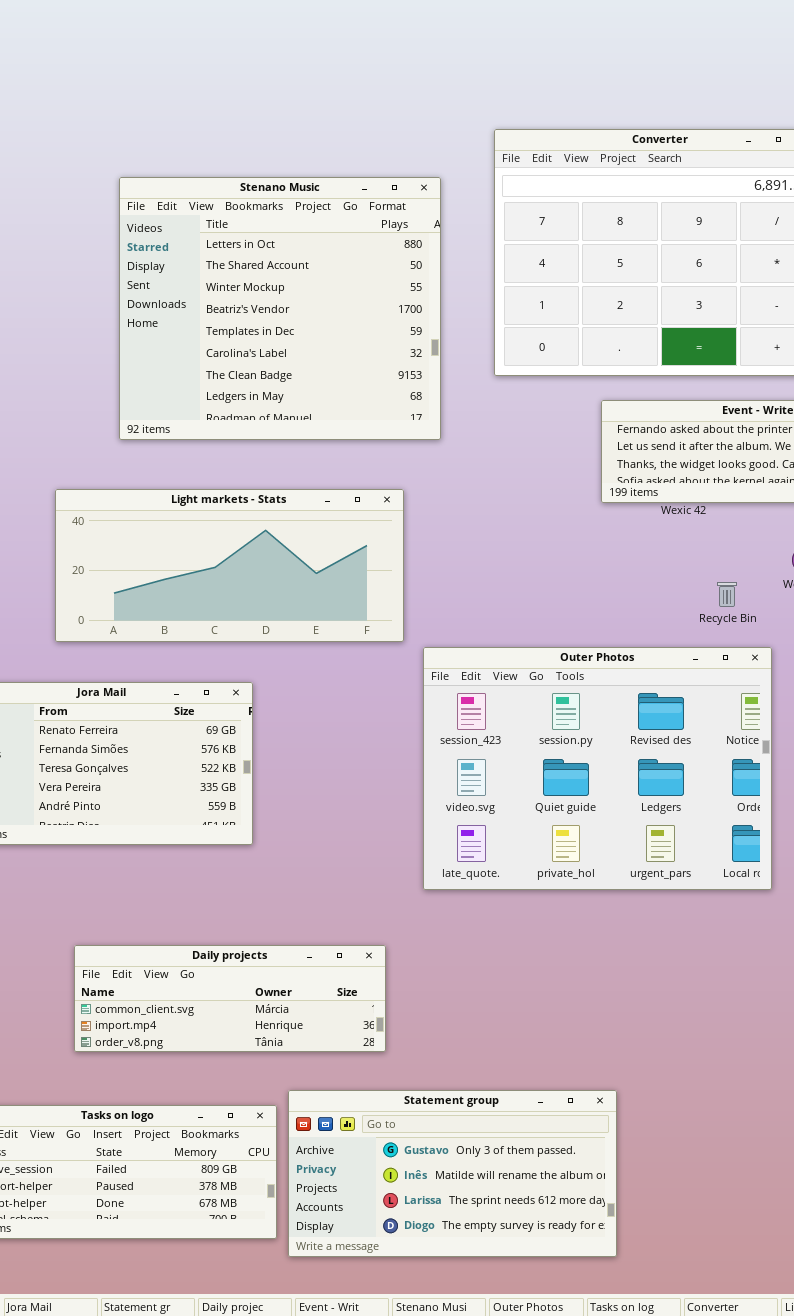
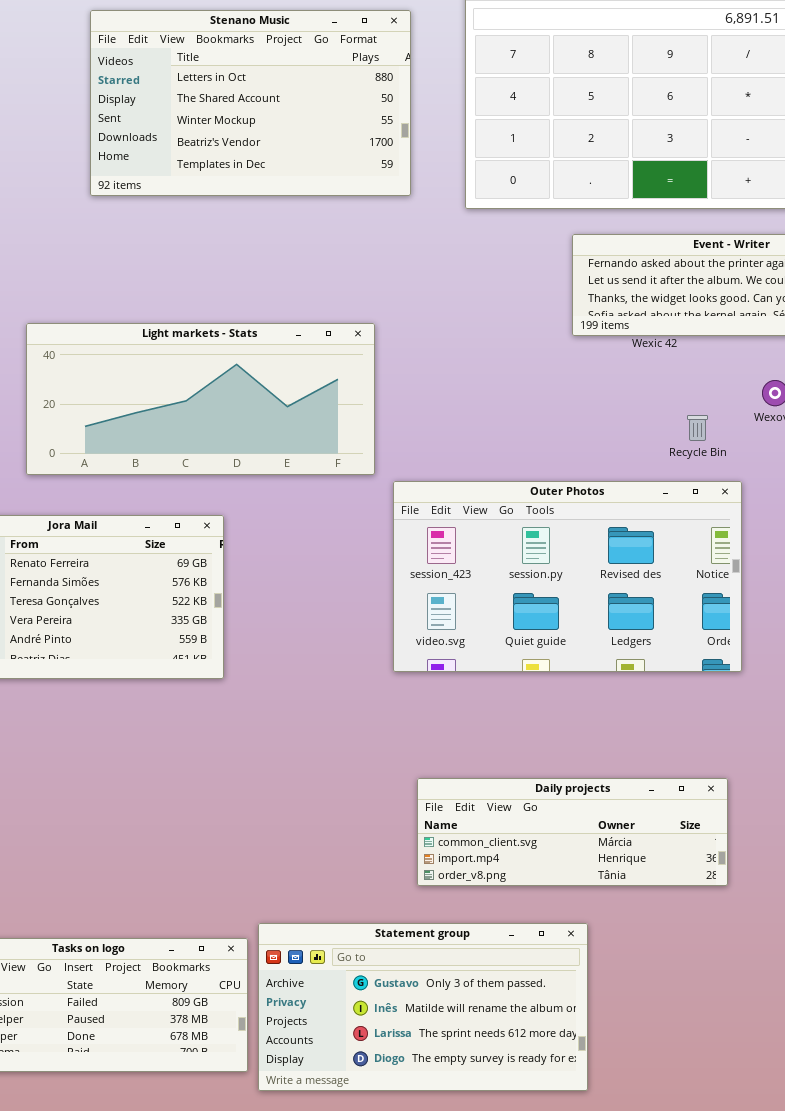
Stenano Music: [119,177,441,440] -> [90,10,411,196], resized
Outer Photos: [423,647,772,890] -> [393,481,742,672], resized
Daily projects: [74,945,386,1052] -> [417,778,728,886], moved

